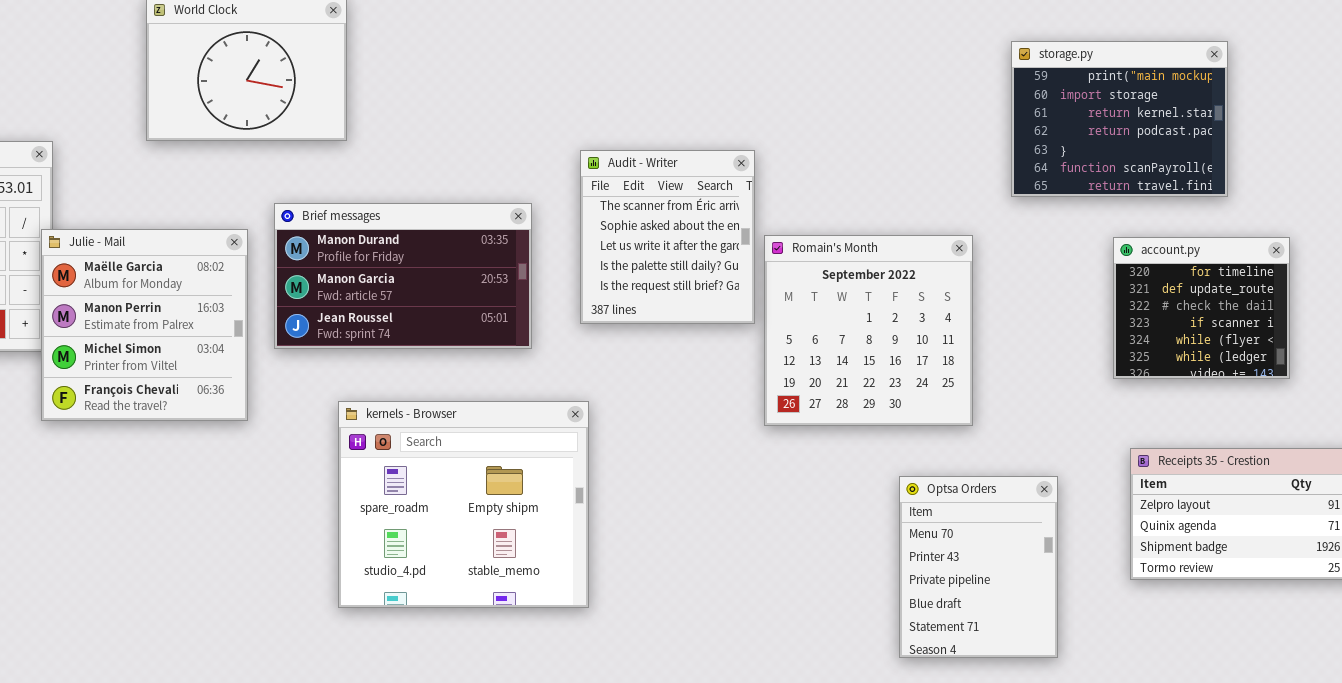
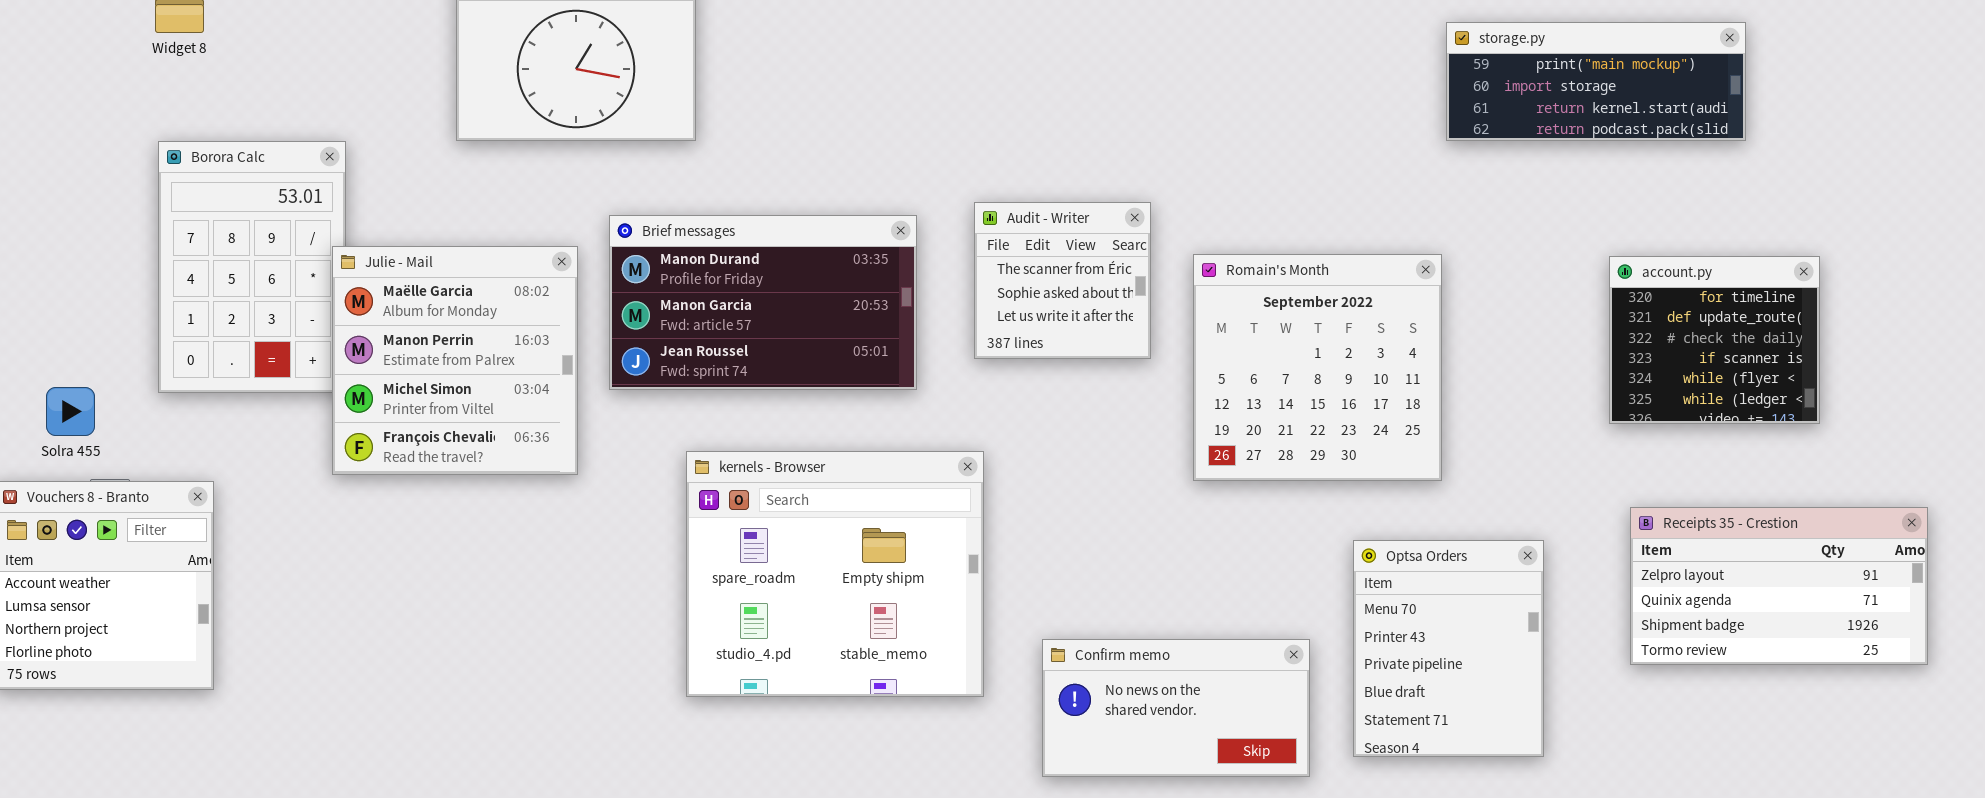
storage.py: [1011,41,1228,197] -> [1446,22,1746,141], resized
Audit - Writer: [580,150,755,324] -> [974,202,1151,359], resized
Confirm memo: none -> [1042,639,1310,777], opened

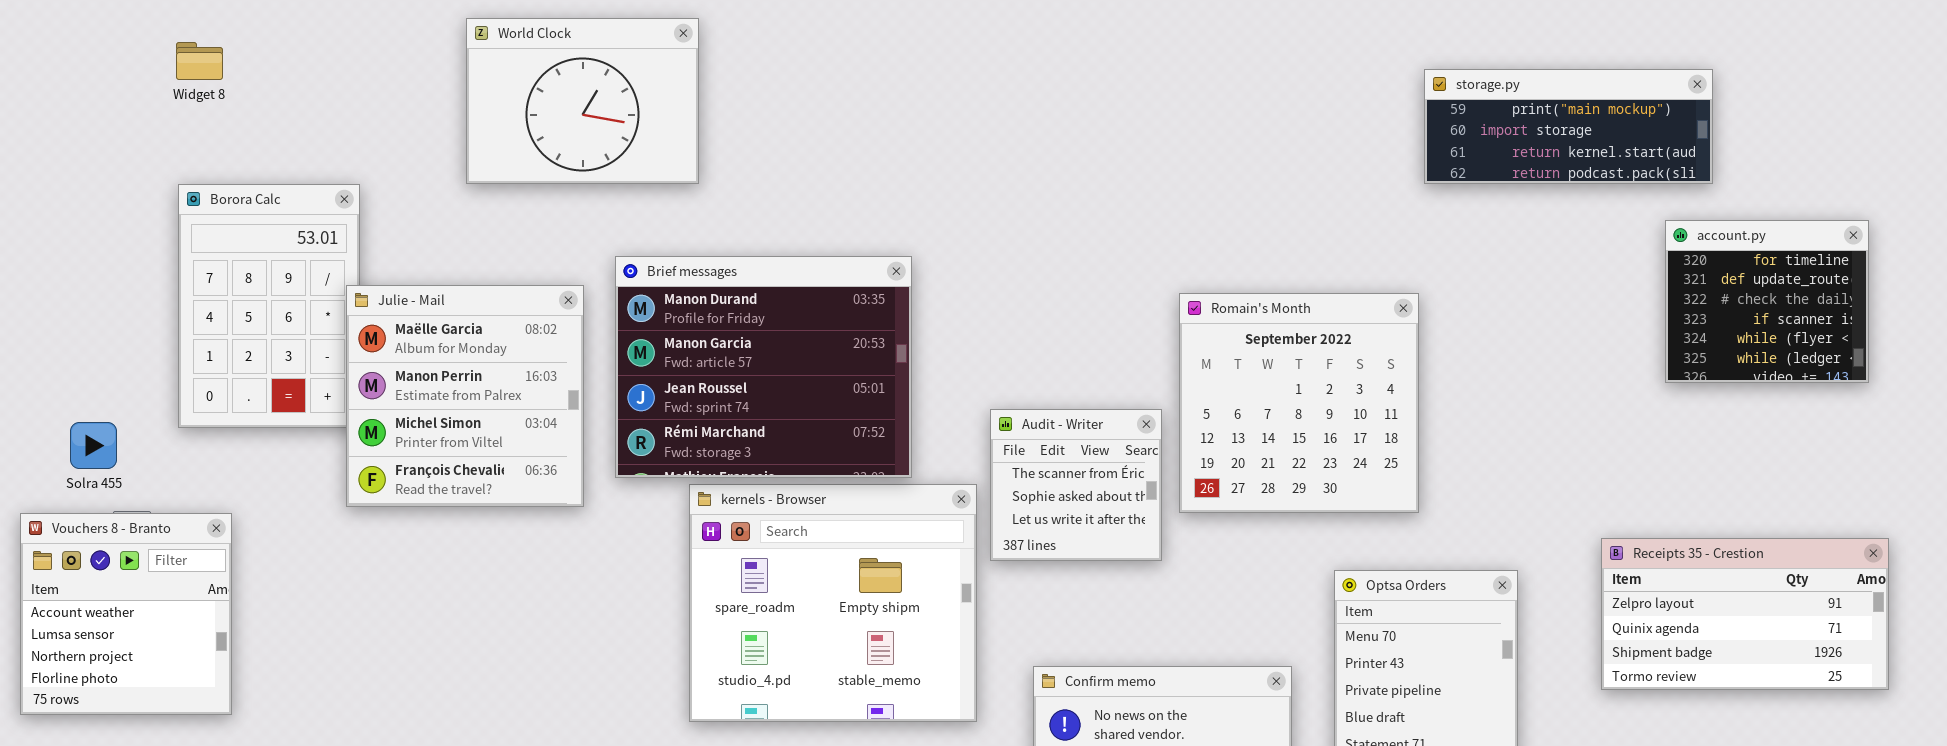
Audit - Writer: [974,202,1151,359] -> [990,409,1162,561], moved
Brief messages: [609,215,917,390] -> [615,256,912,478], resized
account.py: [1609,256,1820,424] -> [1665,220,1869,383], moved

